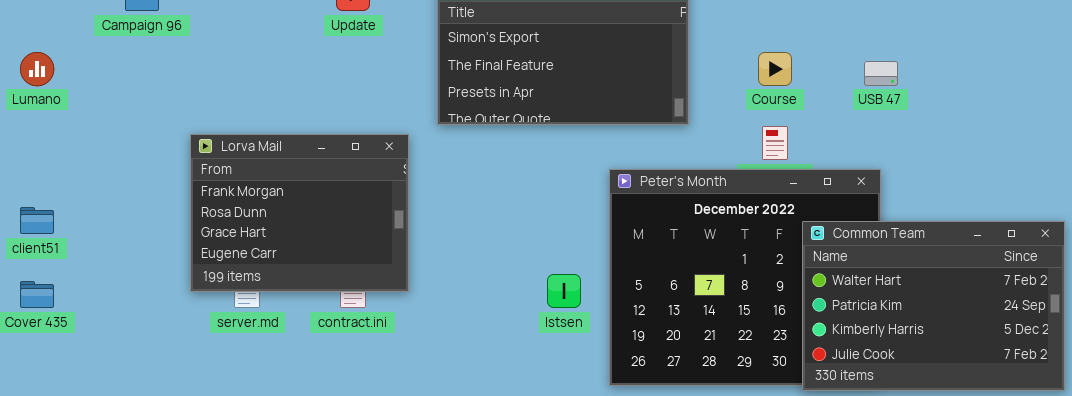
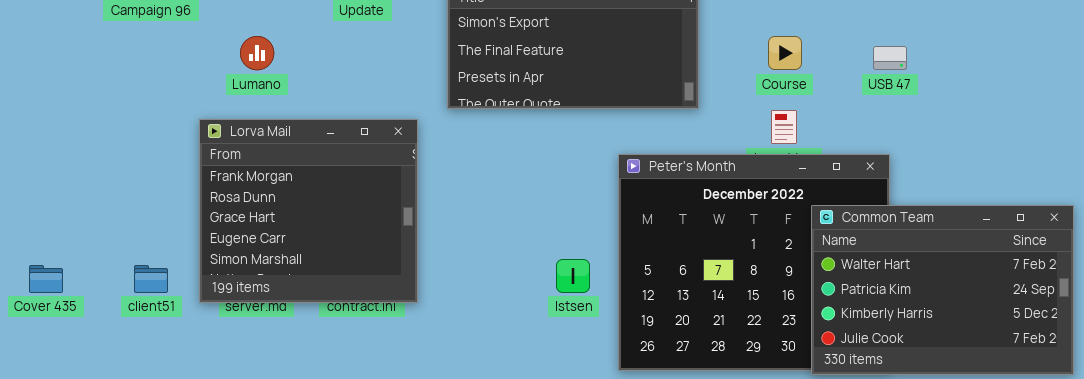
Lumano: [20,52,54,86] -> [240,36,274,70], moved
Lorva Mail: [190,134,409,292] -> [199,119,418,303], resized
client51: [20,207,54,234] -> [134,265,168,293], moved

